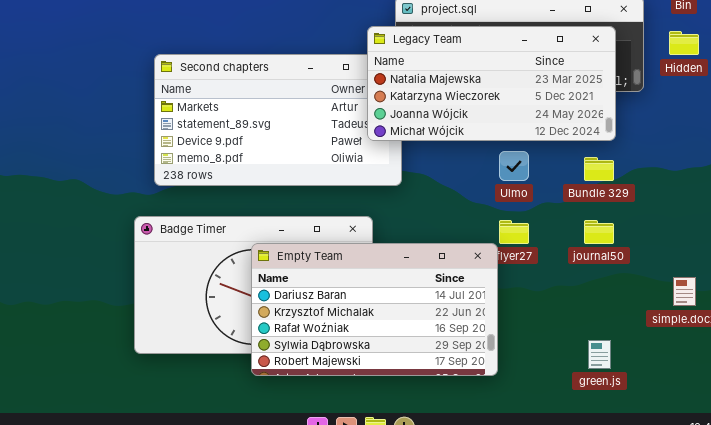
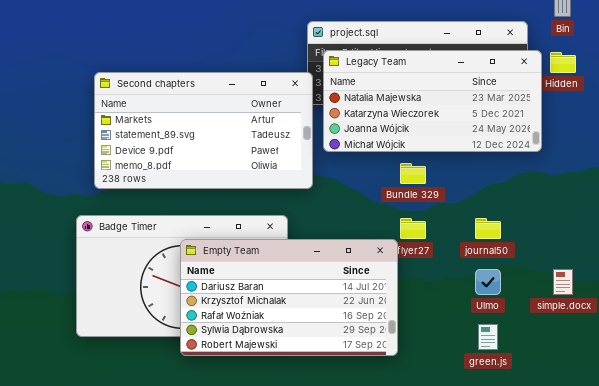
Legacy Team: [367,26,616,141] -> [323,50,542,152], moved
Ulmo: [499,151,529,181] -> [475,269,501,295], moved
Bundle 329: [584,157,614,181] -> [400,163,426,184], moved

